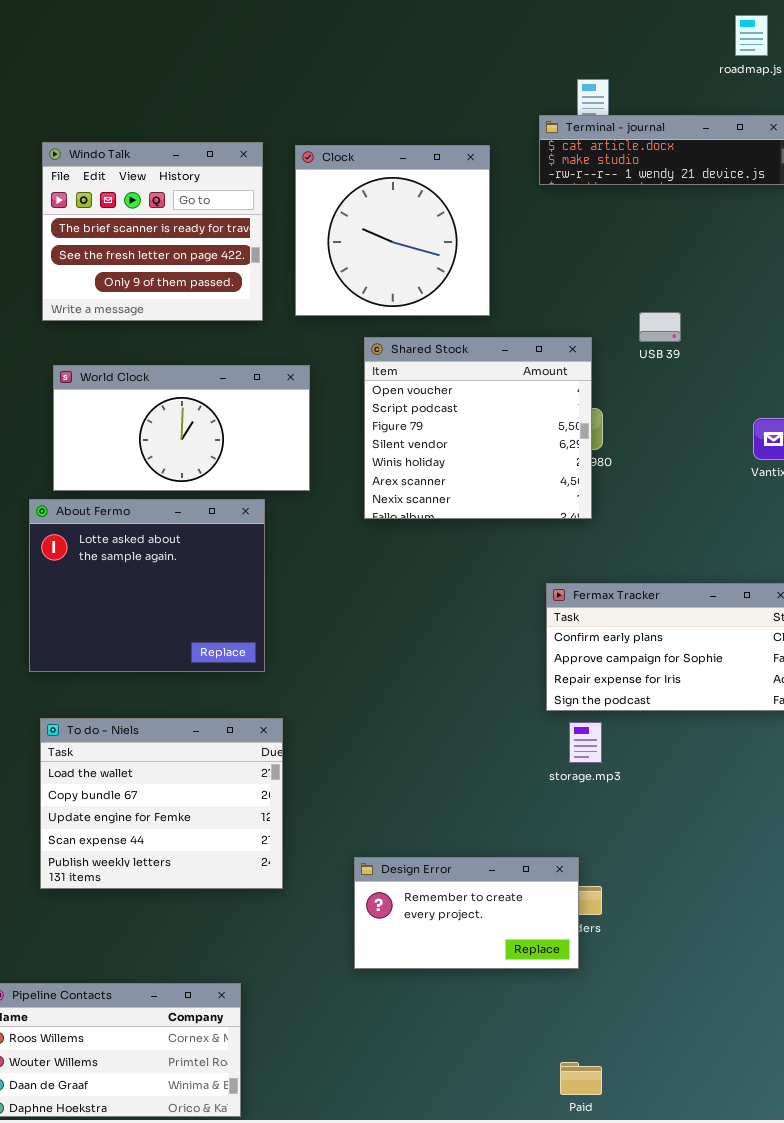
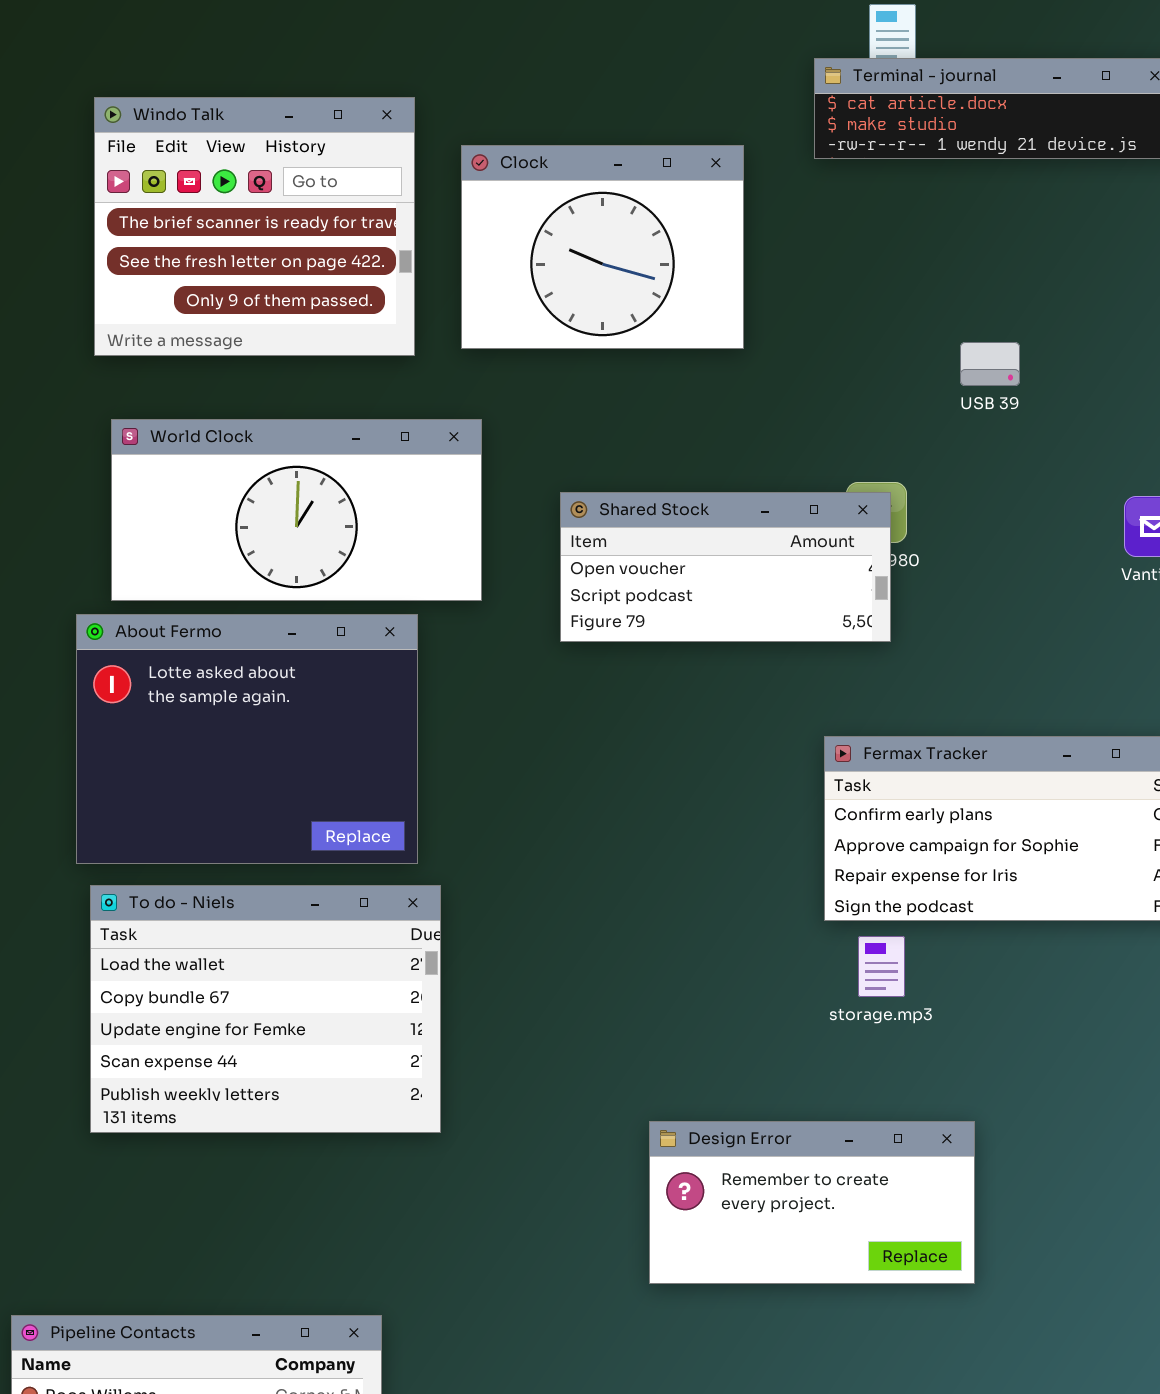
Clock: [295,145,490,316] -> [461,145,744,349], resized
Shared Stock: [364,337,592,519] -> [560,492,891,642], resized
To do - Niels: [40,718,283,889] -> [90,885,441,1133], moved
Design Error: [354,857,579,969] -> [649,1121,975,1284], moved

